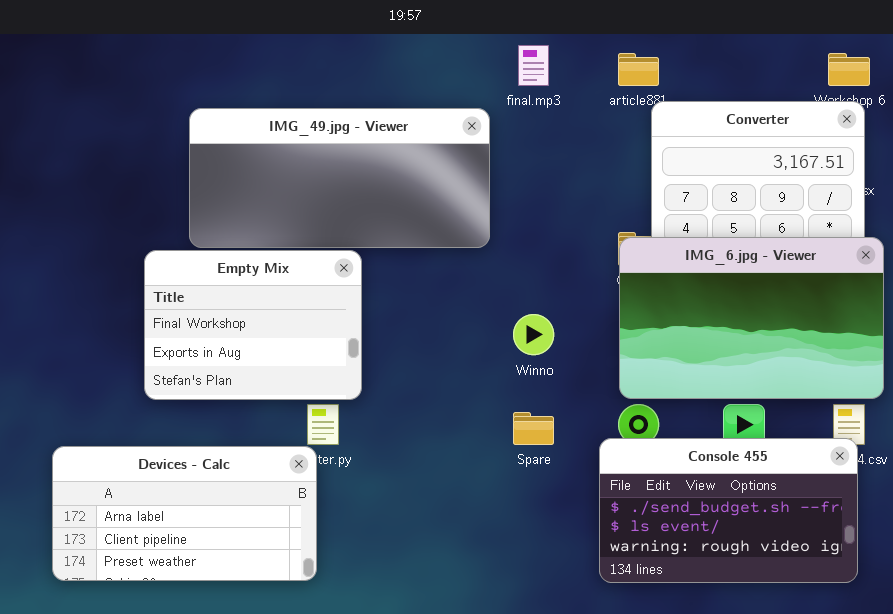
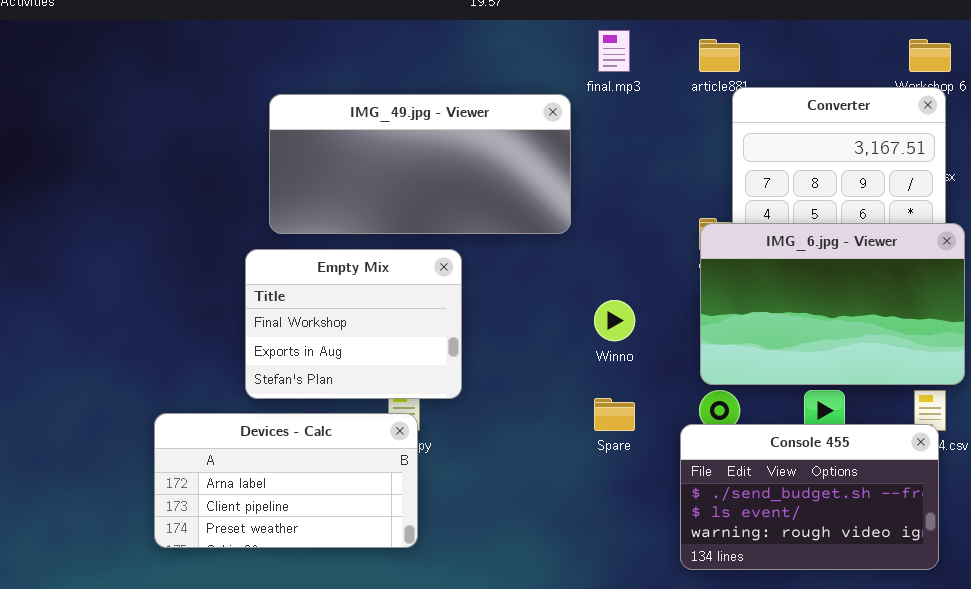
Empty Mix: [144,250,362,400] -> [245,249,462,399], moved
Devices - Calc: [52,446,317,581] -> [154,413,418,548], moved

